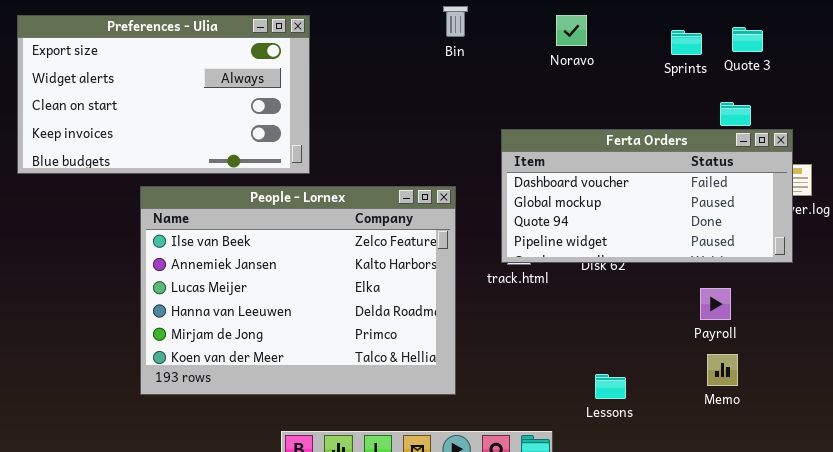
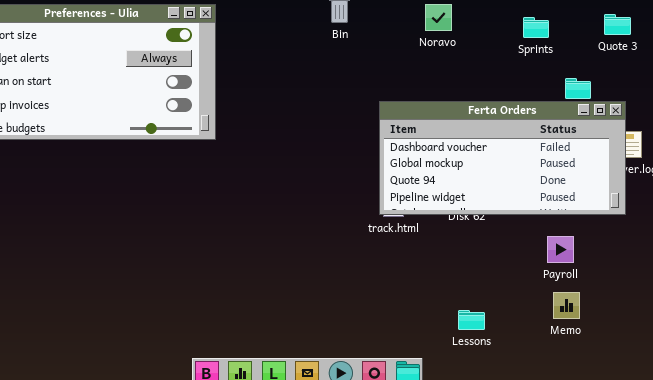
Quote 3: [732,27,763,52] -> [604,14,631,35], moved
People - Lornex: [140,186,456,395] -> none, closed

